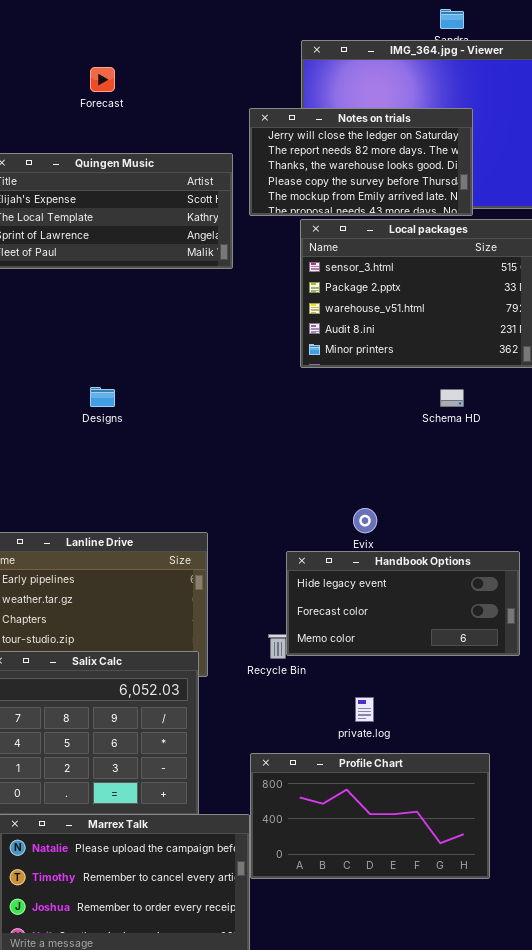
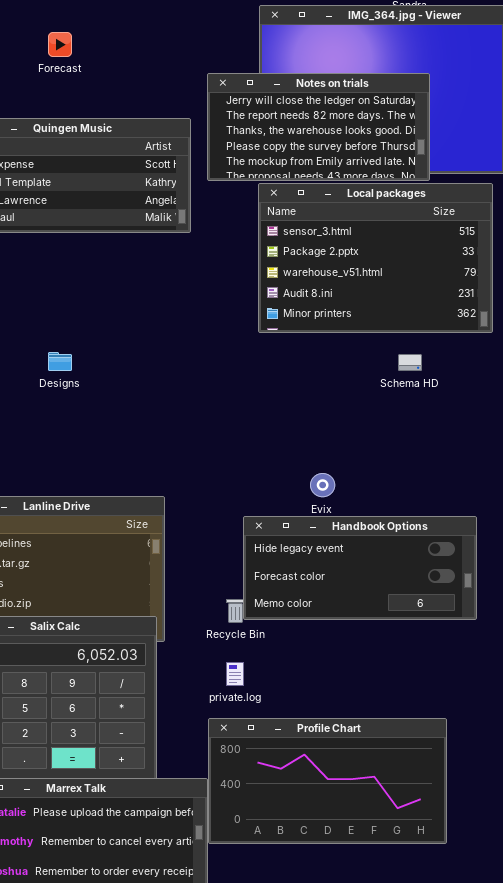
private.log: [355,697,374,722] -> [226,662,244,686], moved

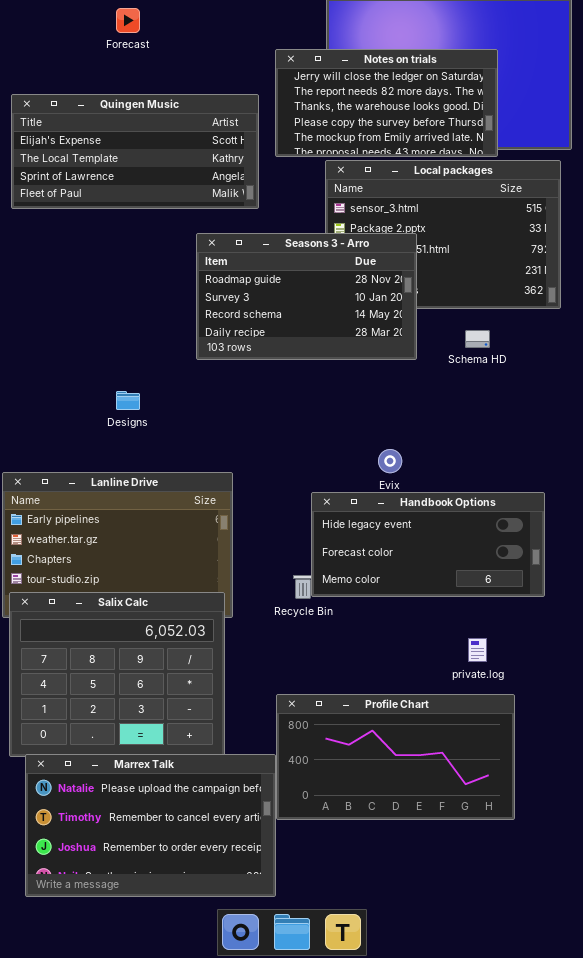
Seasons 3 - Arro: none -> [196,233,417,360], opened
Designs: [48,352,72,371] -> [116,391,140,410], moved
private.log: [226,662,244,686] -> [468,638,487,662], moved

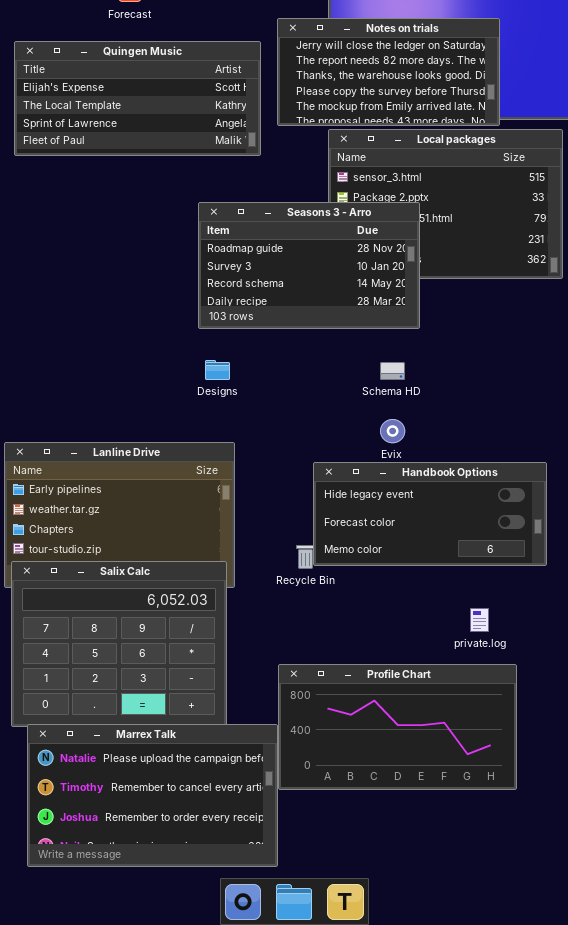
Quingen Music: [11,94,259,209] -> [14,41,261,156], moved
Schema HD: [465,330,490,348] -> [380,362,405,380], moved
Designs: [116,391,140,410] -> [205,360,230,380], moved

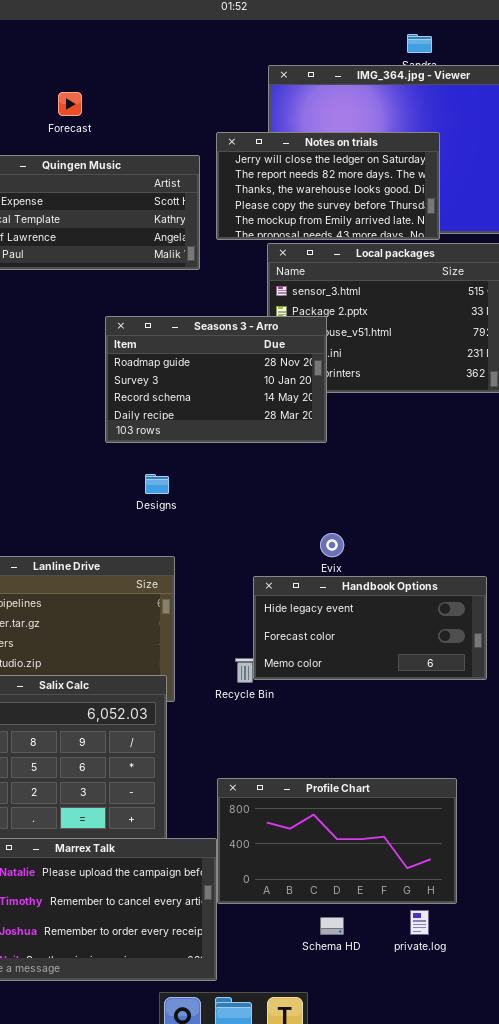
Seasons 3 - Arro: [198,202,420,329] -> [105,316,327,443], moved
Schema HD: [380,362,405,380] -> [320,917,344,935], moved
private.log: [470,608,489,632] -> [410,910,429,935], moved

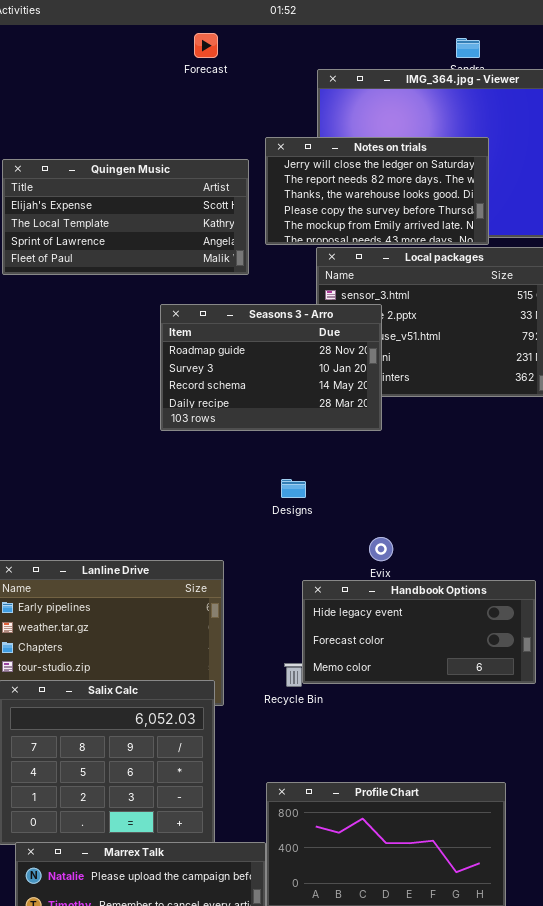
Forecast: [58,92,82,116] -> [194,33,218,58], moved
Seasons 3 - Arro: [105,316,327,443] -> [160,304,382,431], moved
Designs: [145,474,169,494] -> [281,479,306,498], moved

